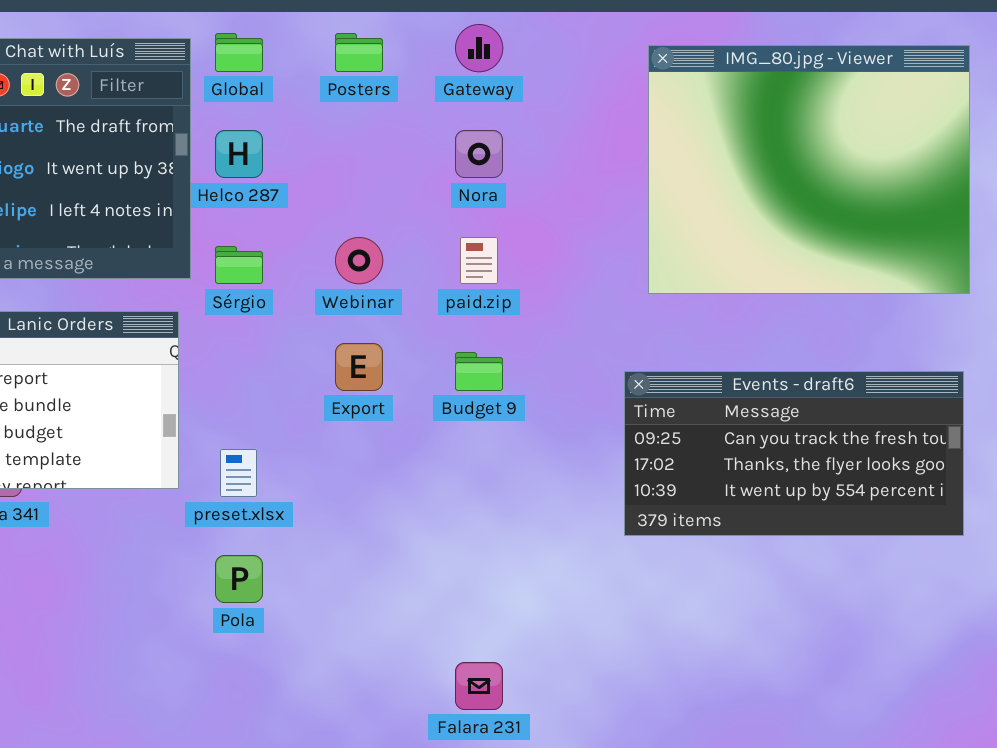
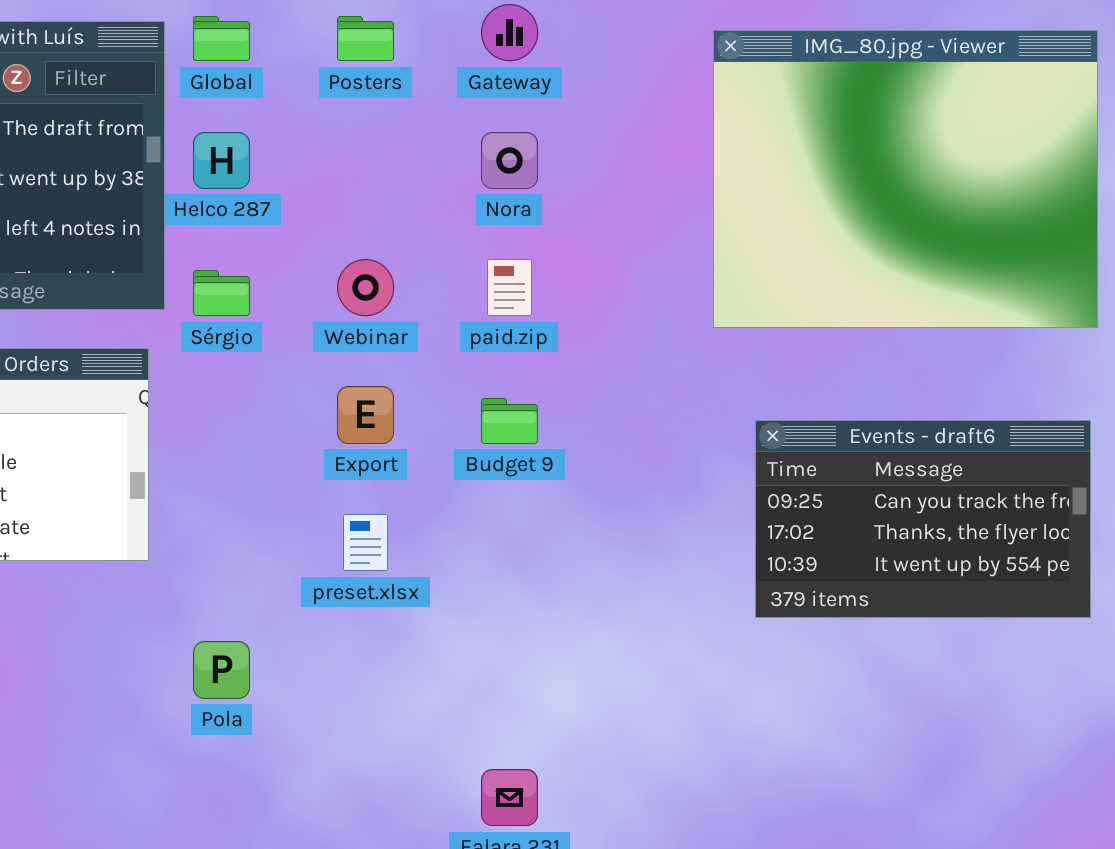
Events - draft6: [624,371,964,536] -> [755,420,1091,618], resized
preset.xlsx: [220,449,257,497] -> [343,514,388,571], moved

